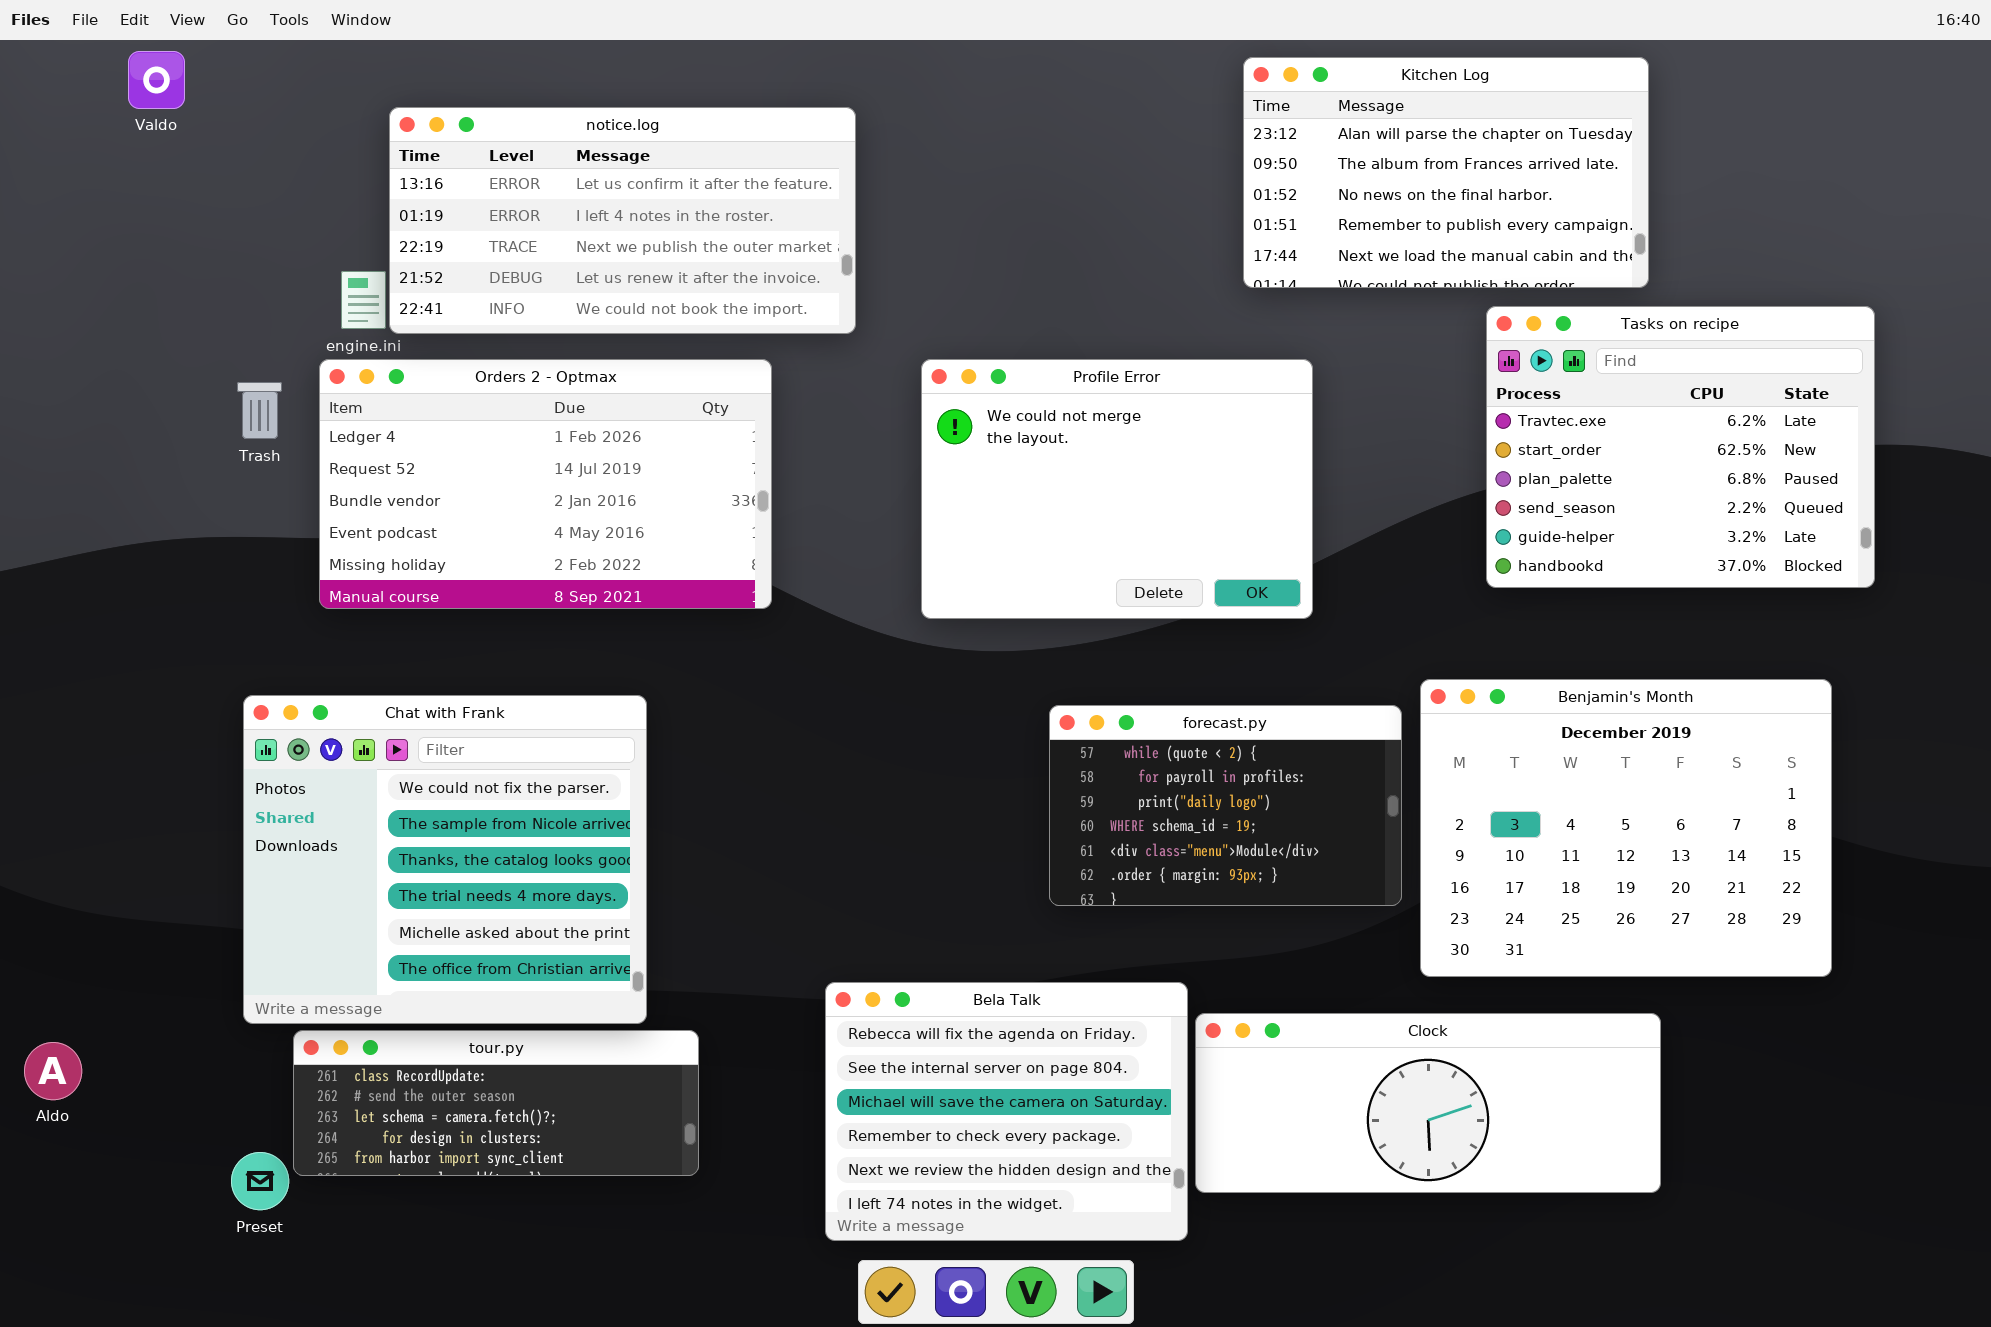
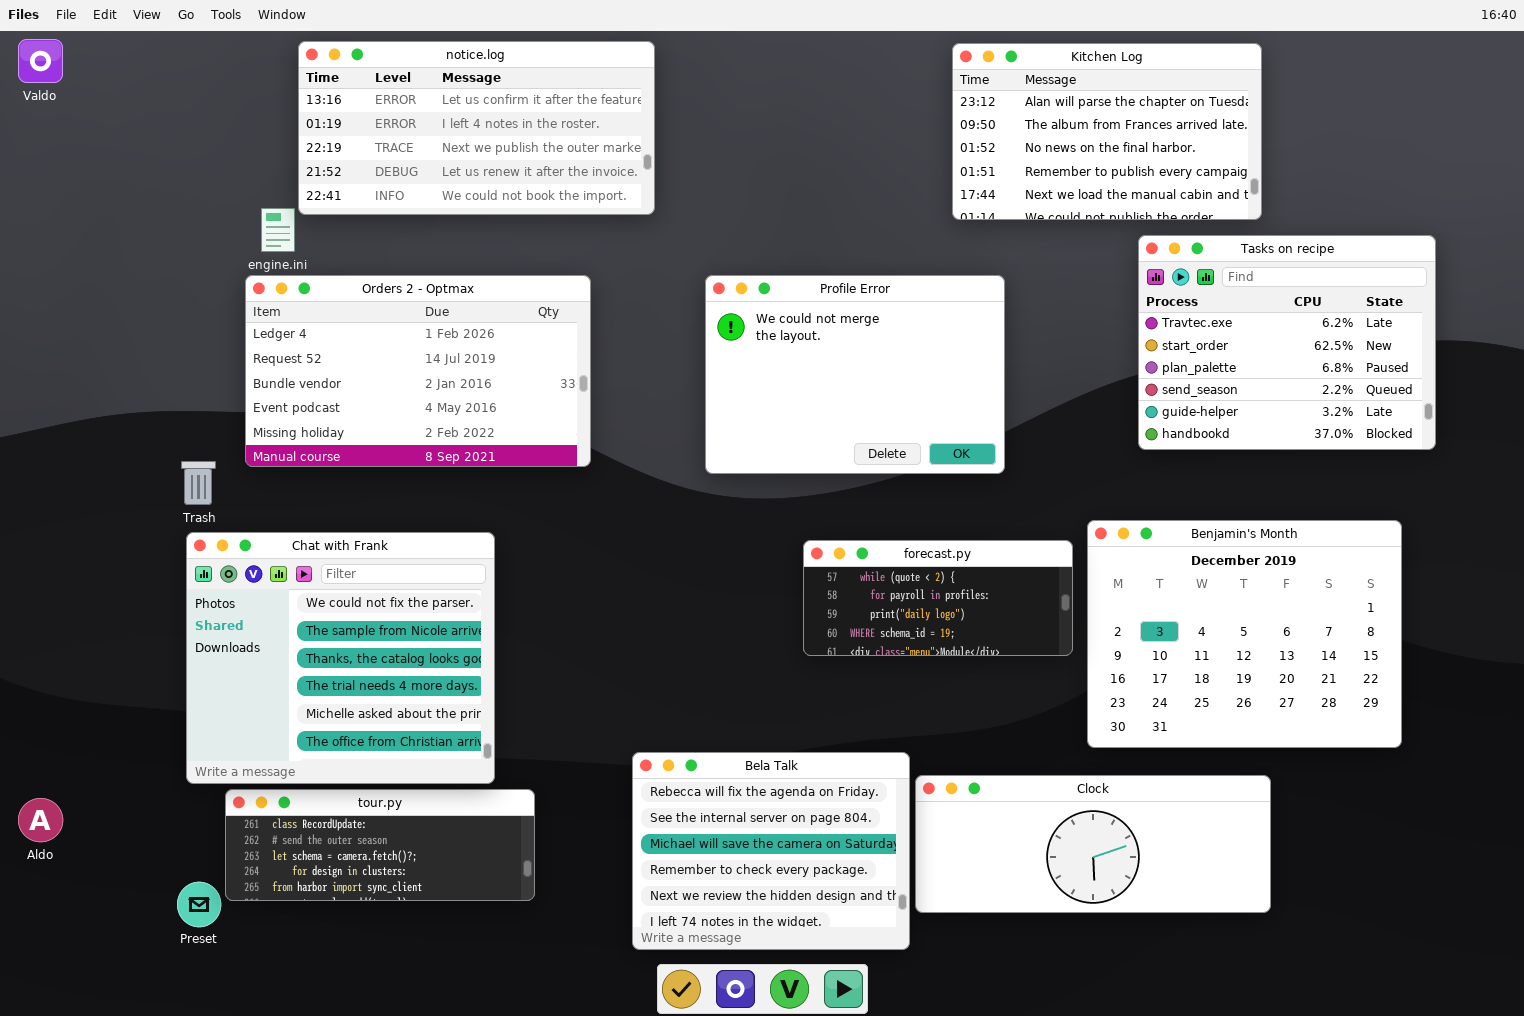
Valdo: [128,51,185,109] -> [18,39,63,83], moved
notice.log: [389,107,856,334] -> [298,41,655,215], moved
Trash: [237,382,282,439] -> [181,461,216,505], moved
forecast.py: [1049,705,1402,906] -> [803,540,1073,656], resized

